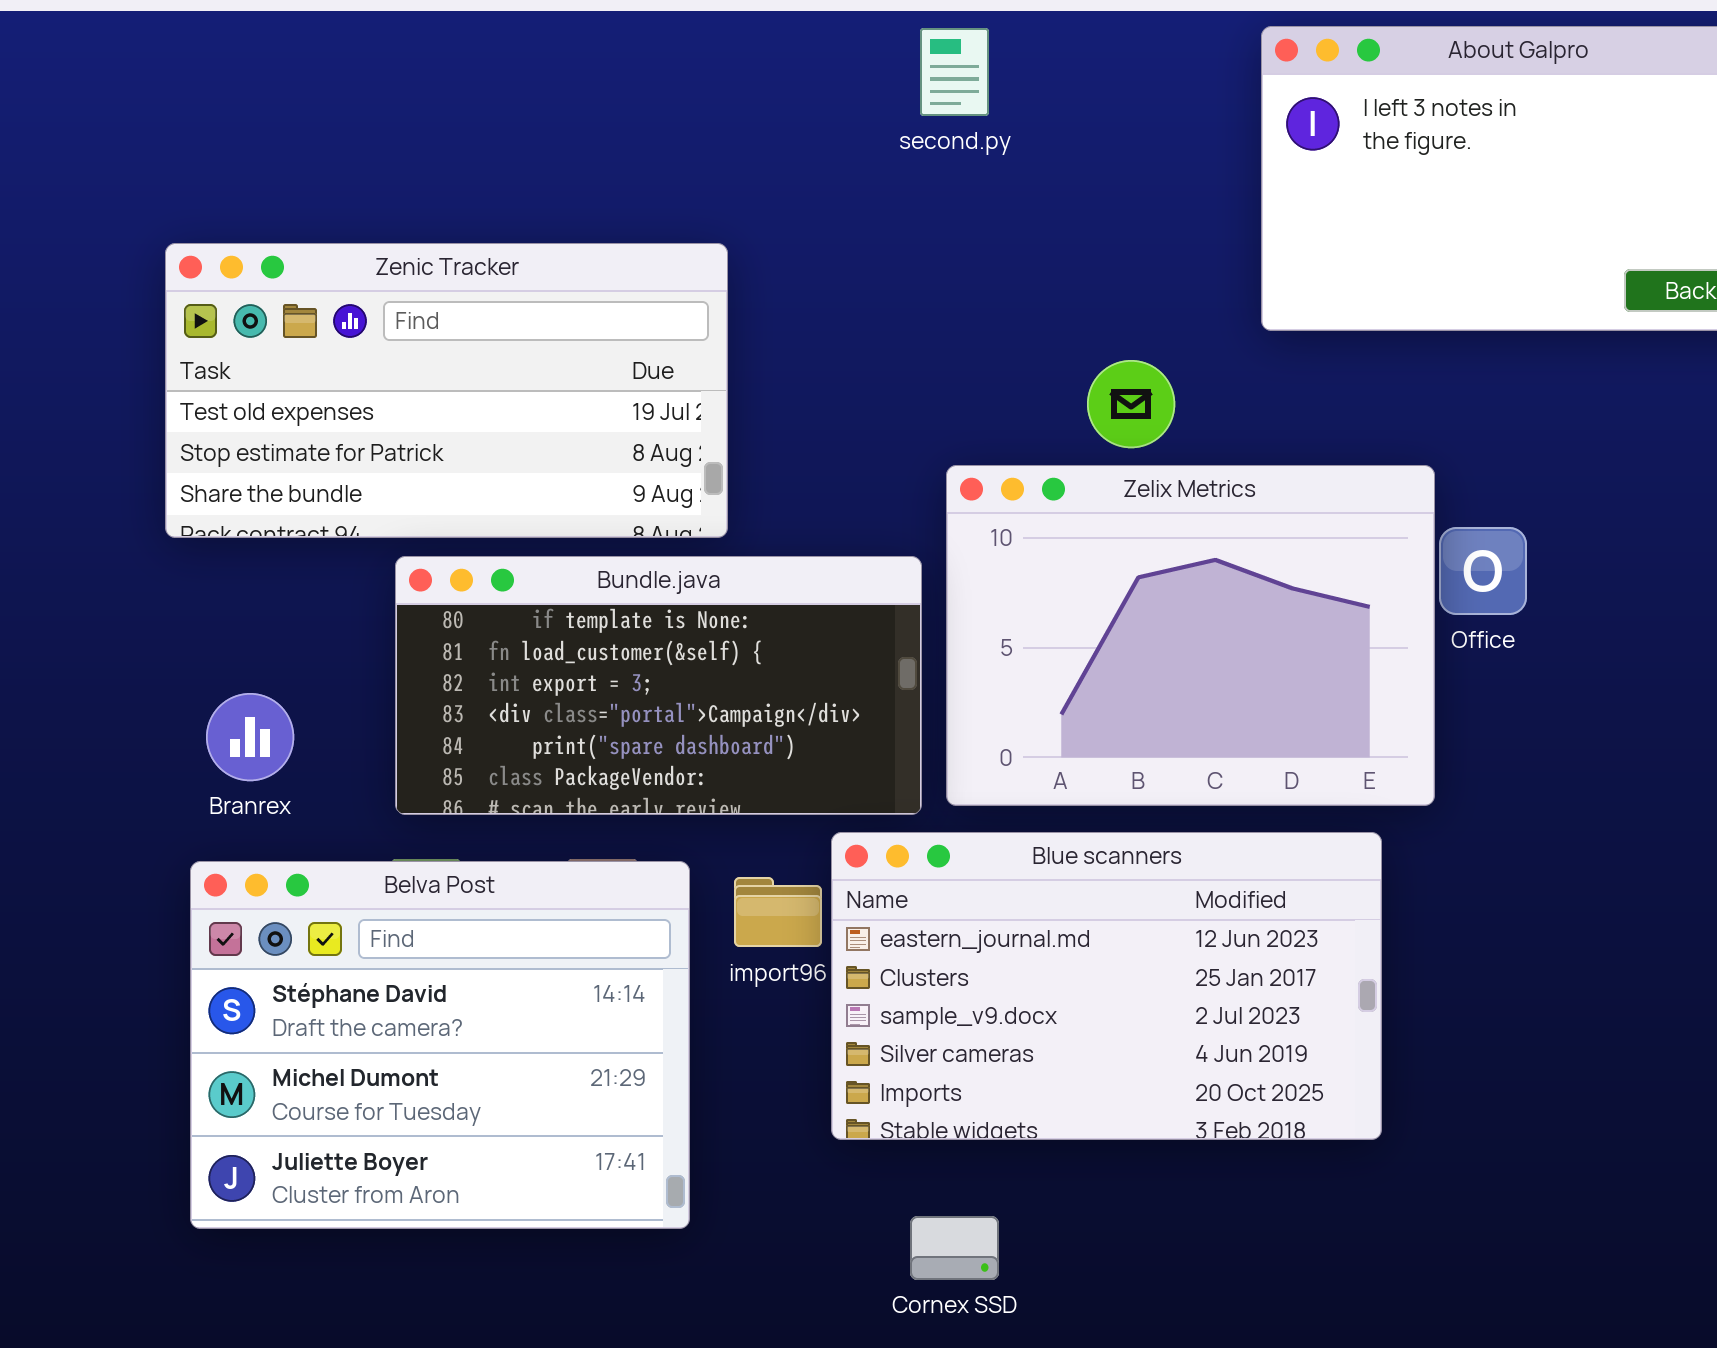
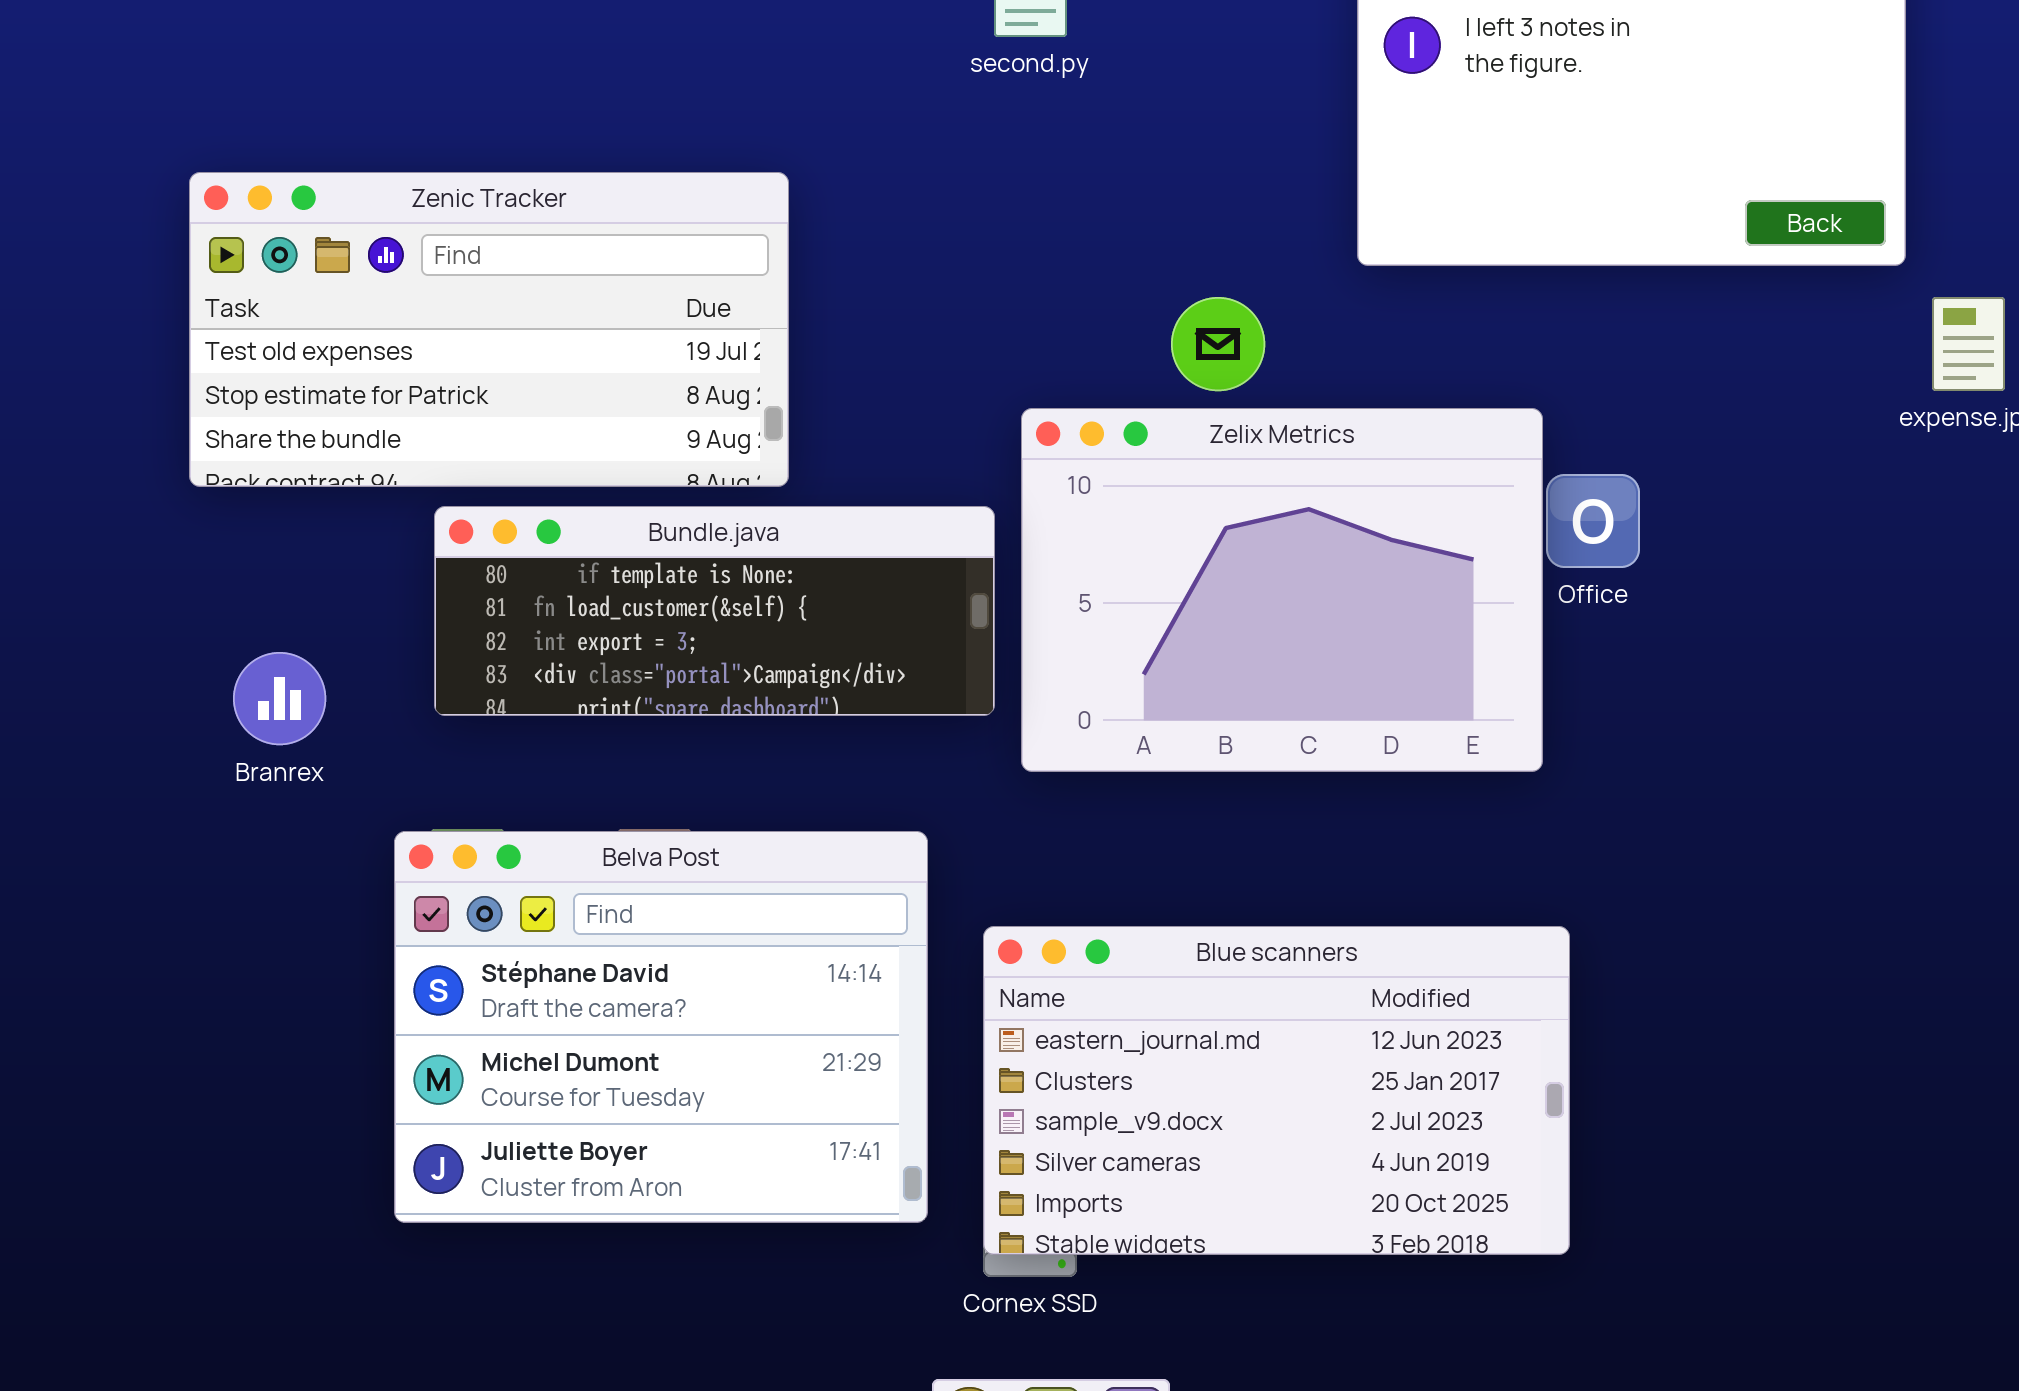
Bundle.java: [395,556,922,815] -> [434,506,995,716], resized
Blue scanners: [831,832,1382,1140] -> [983,926,1570,1255], moved
Belva Post: [190,861,690,1229] -> [394,831,928,1223], moved

